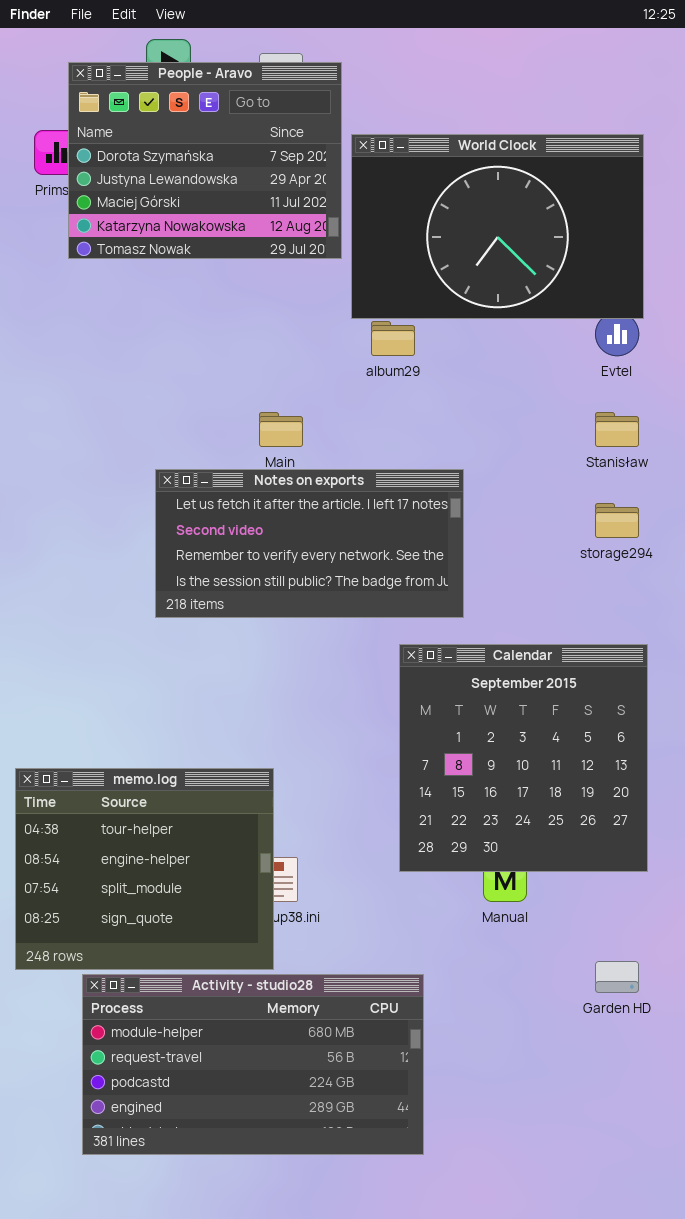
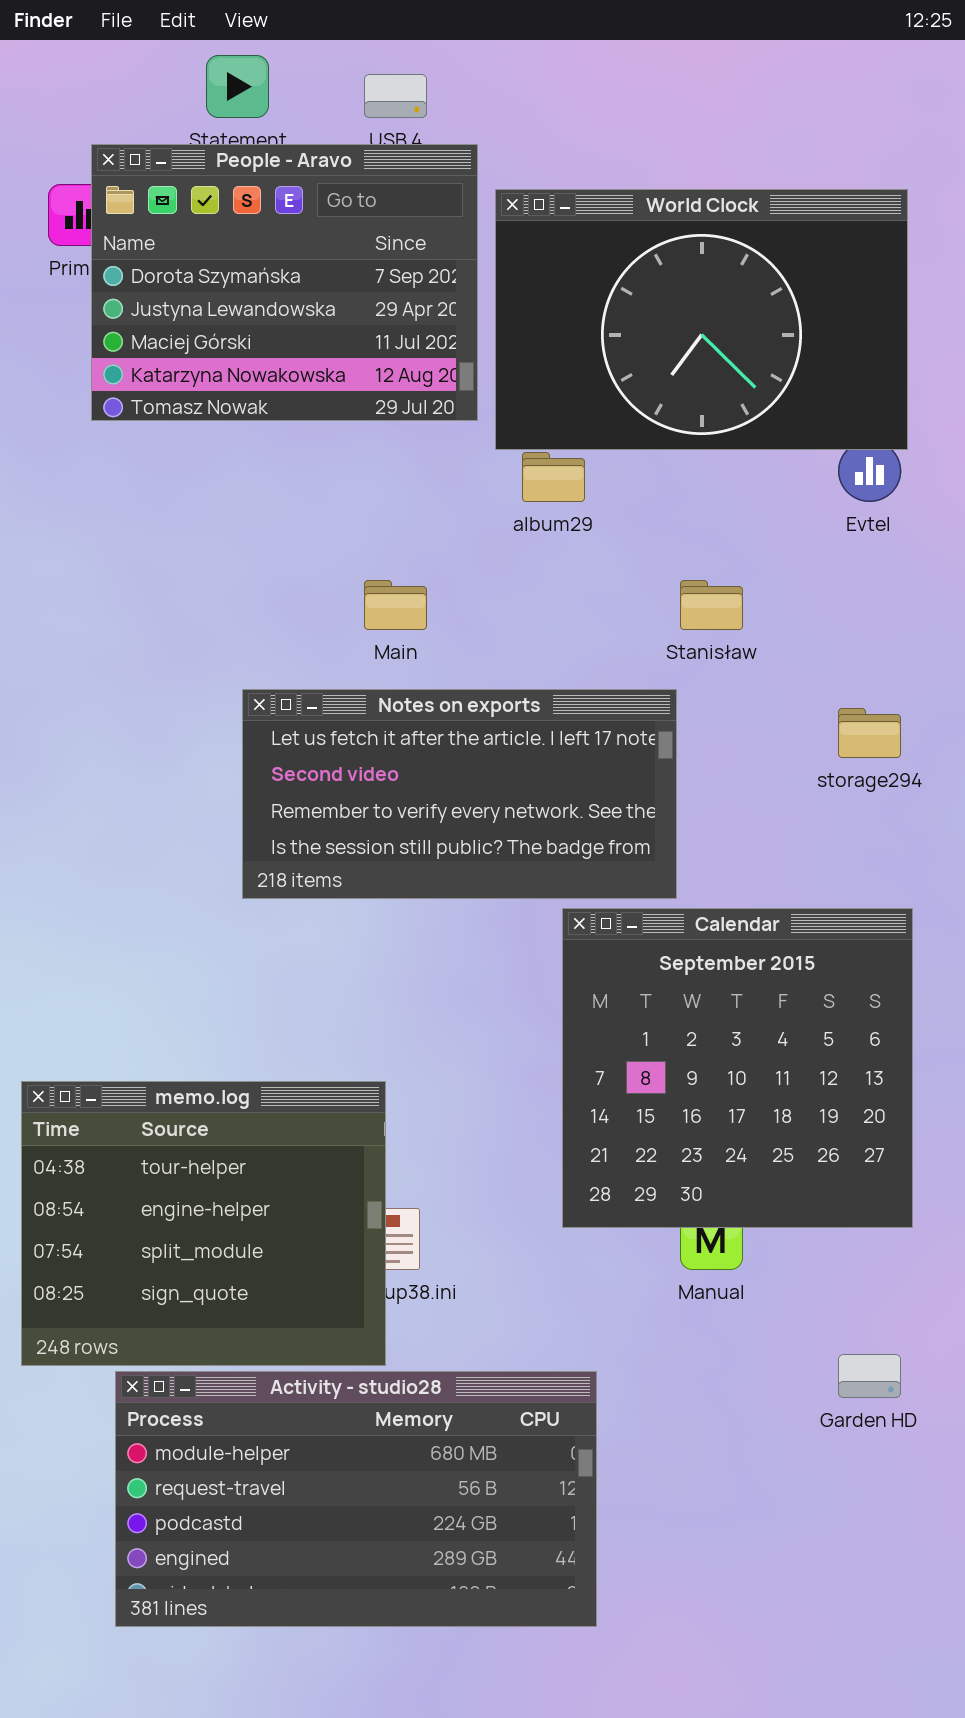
People - Aravo: [68,62,342,259] -> [91,144,478,421], moved
Stanisław: [595,412,639,447] -> [680,580,743,630], moved
Notes on exports: [155,469,464,618] -> [242,689,677,899], moved

